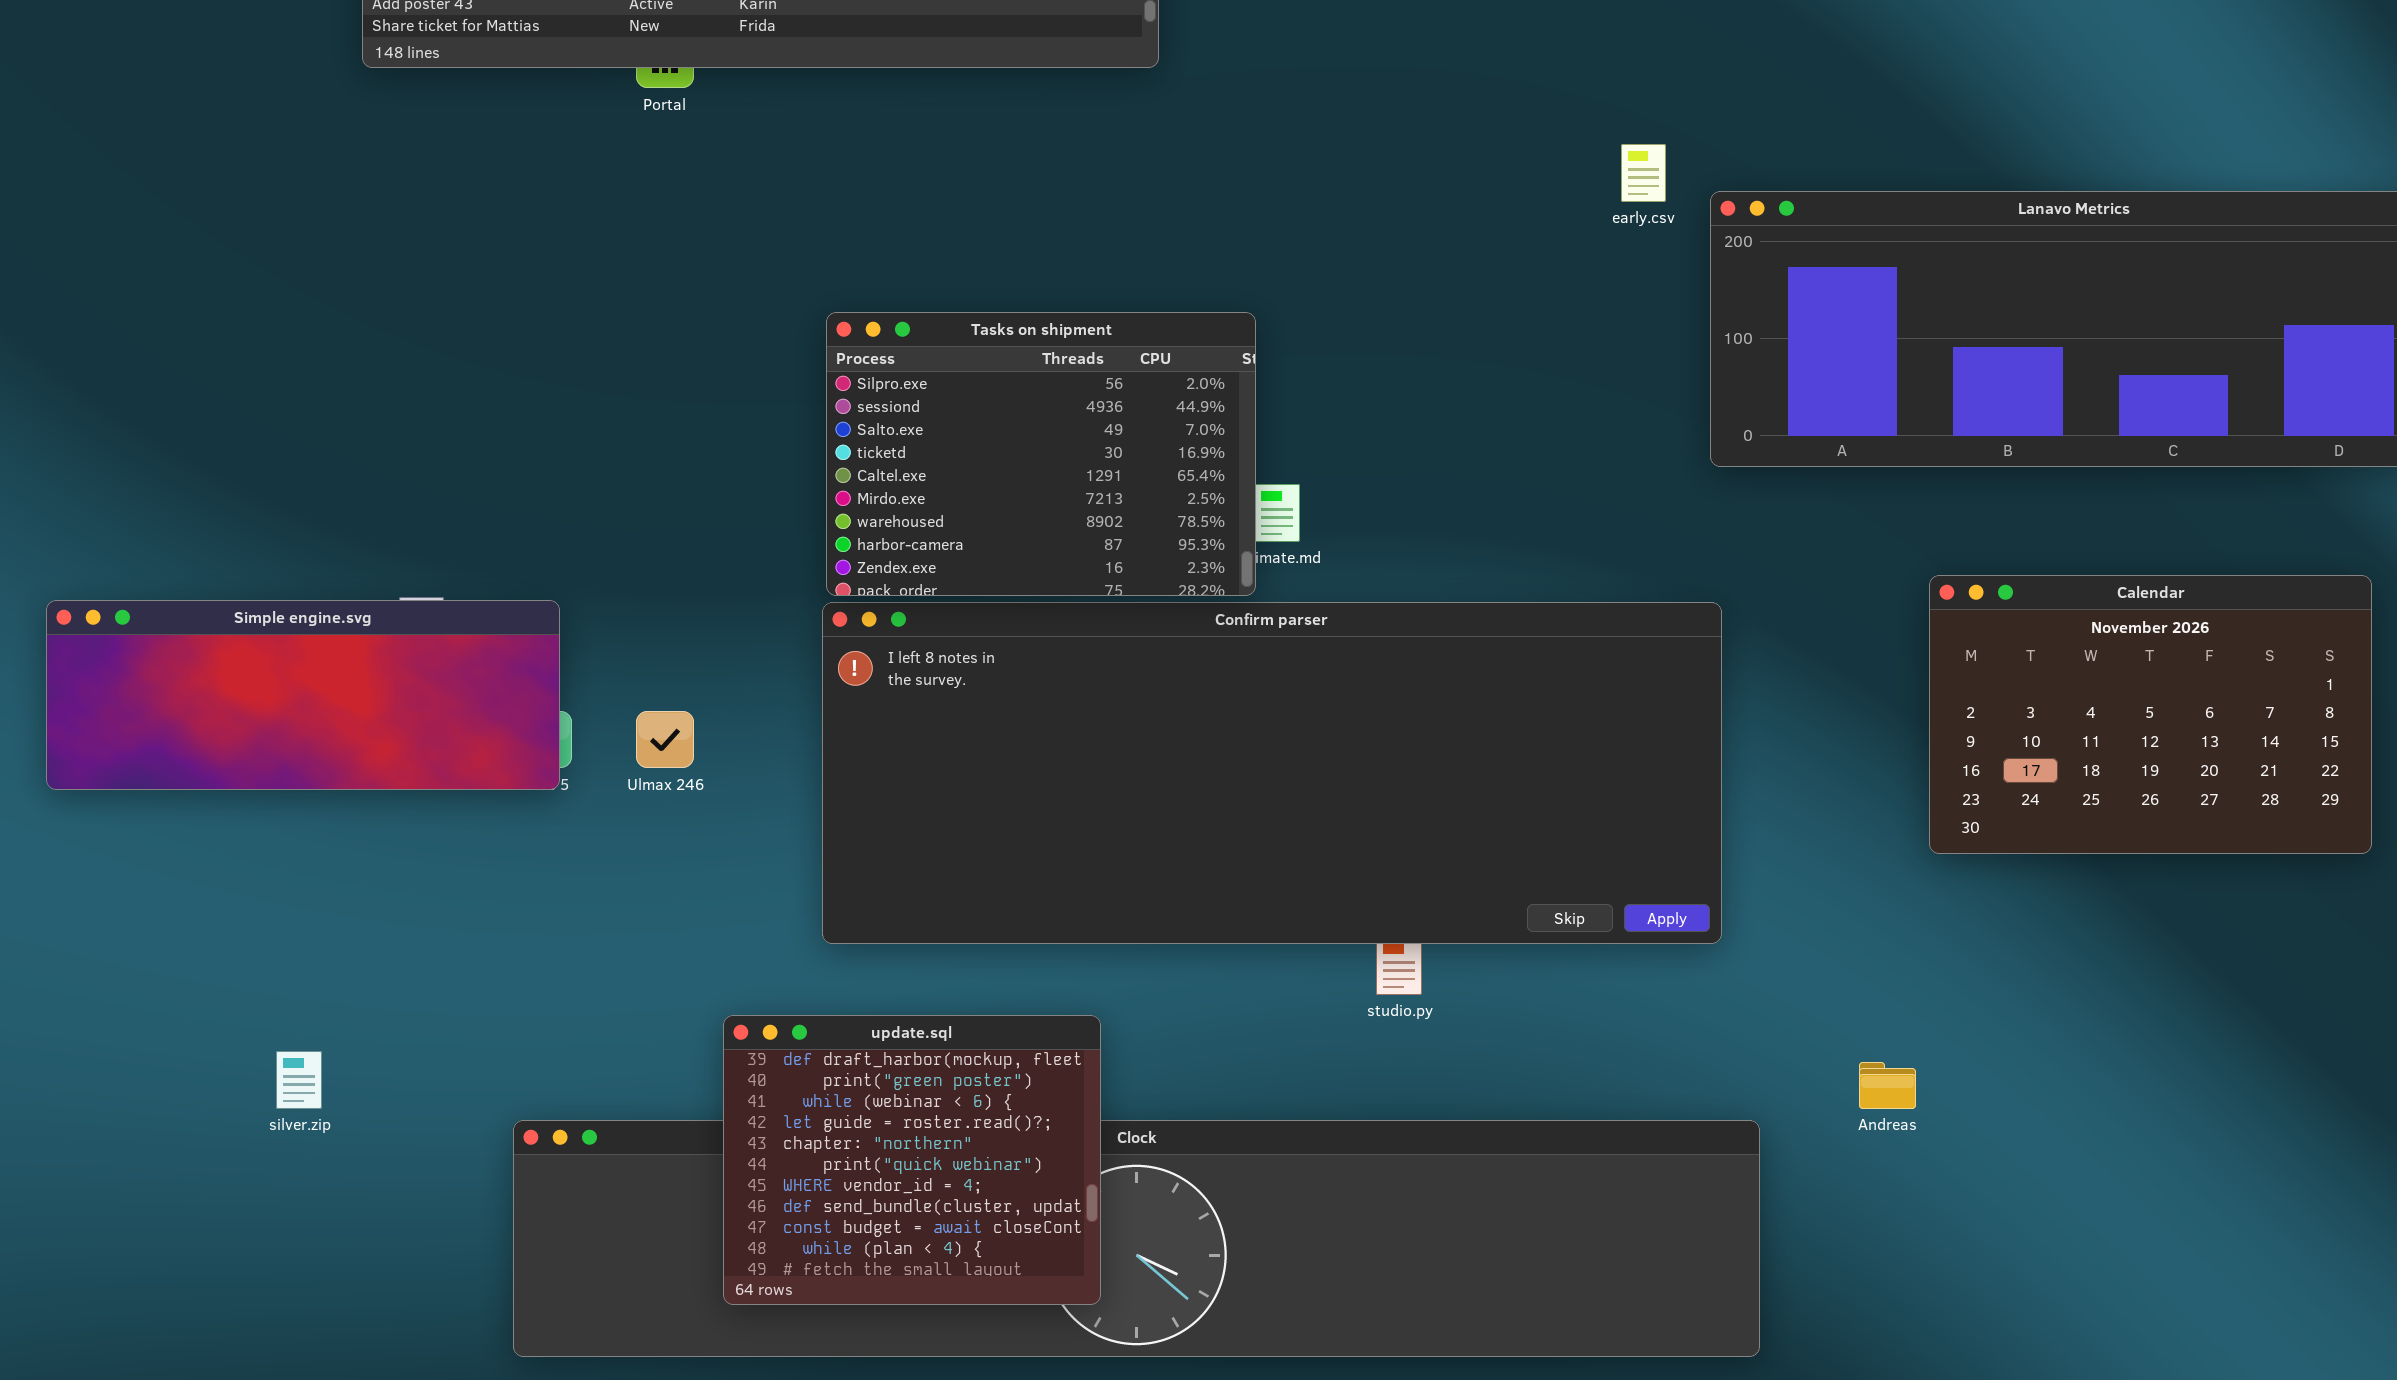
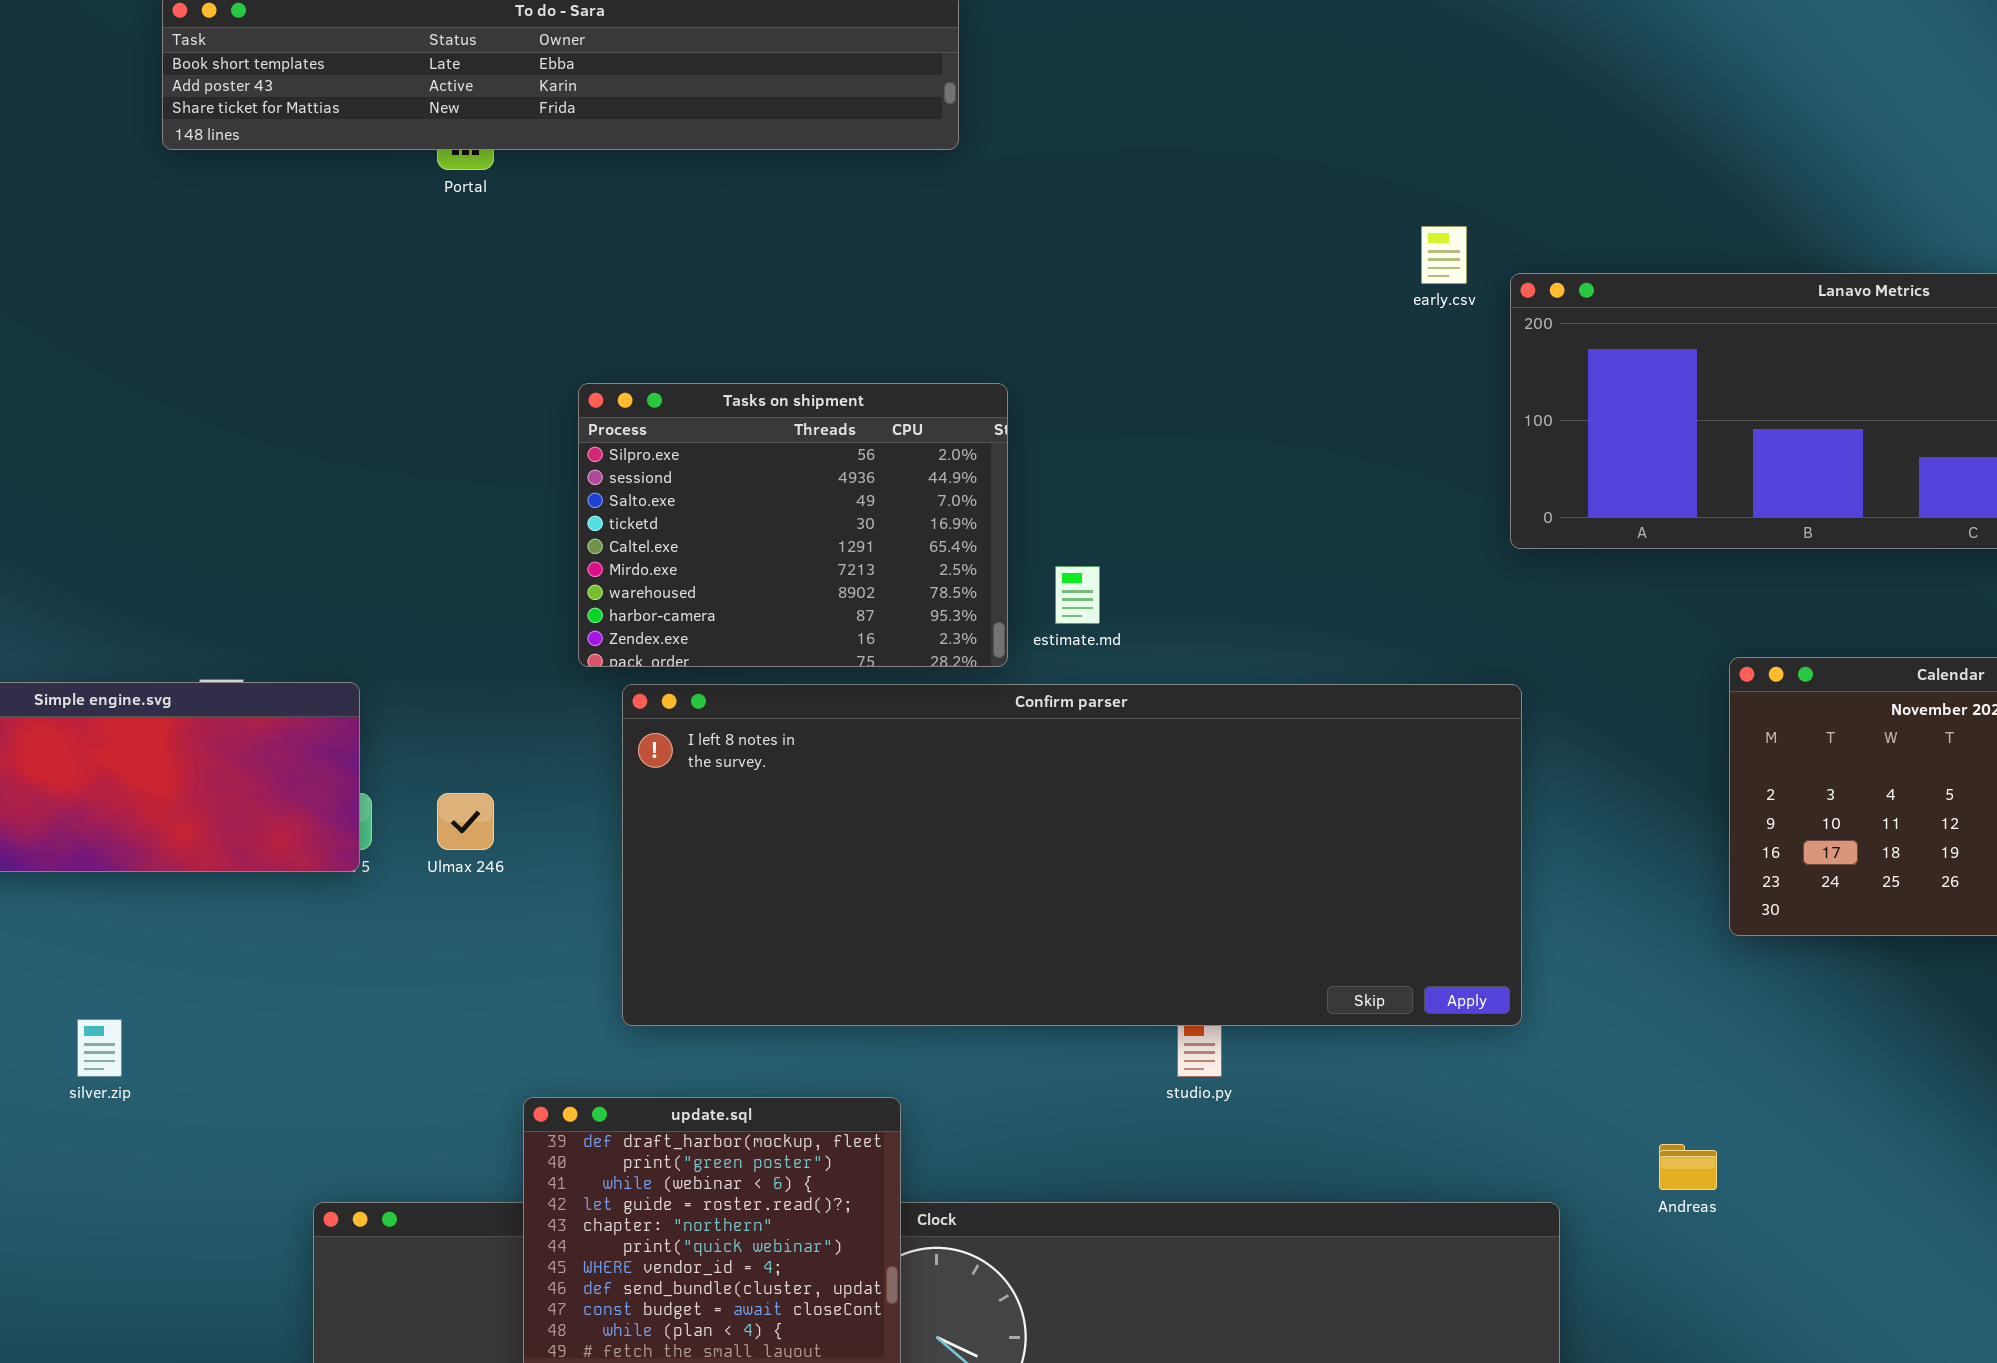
Tasks on shipment: [826,312,1256,596] -> [578,383,1008,667], moved
silver.zip: [276,1051,322,1109] -> [77,1019,122,1077], moved

